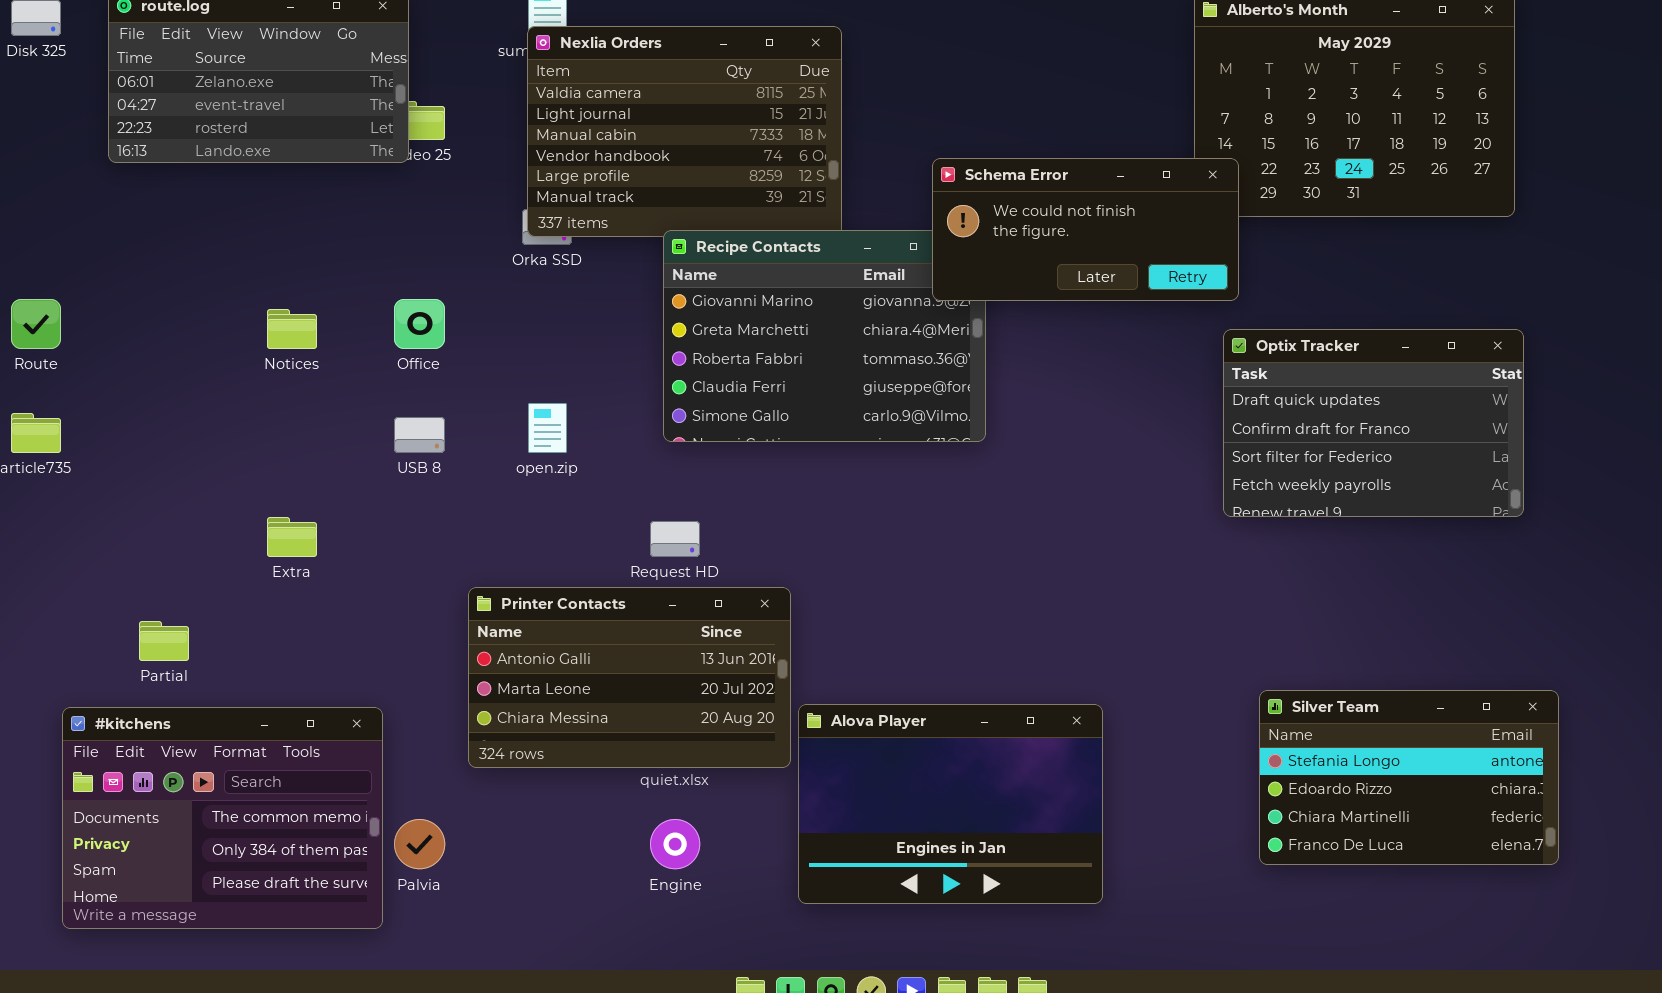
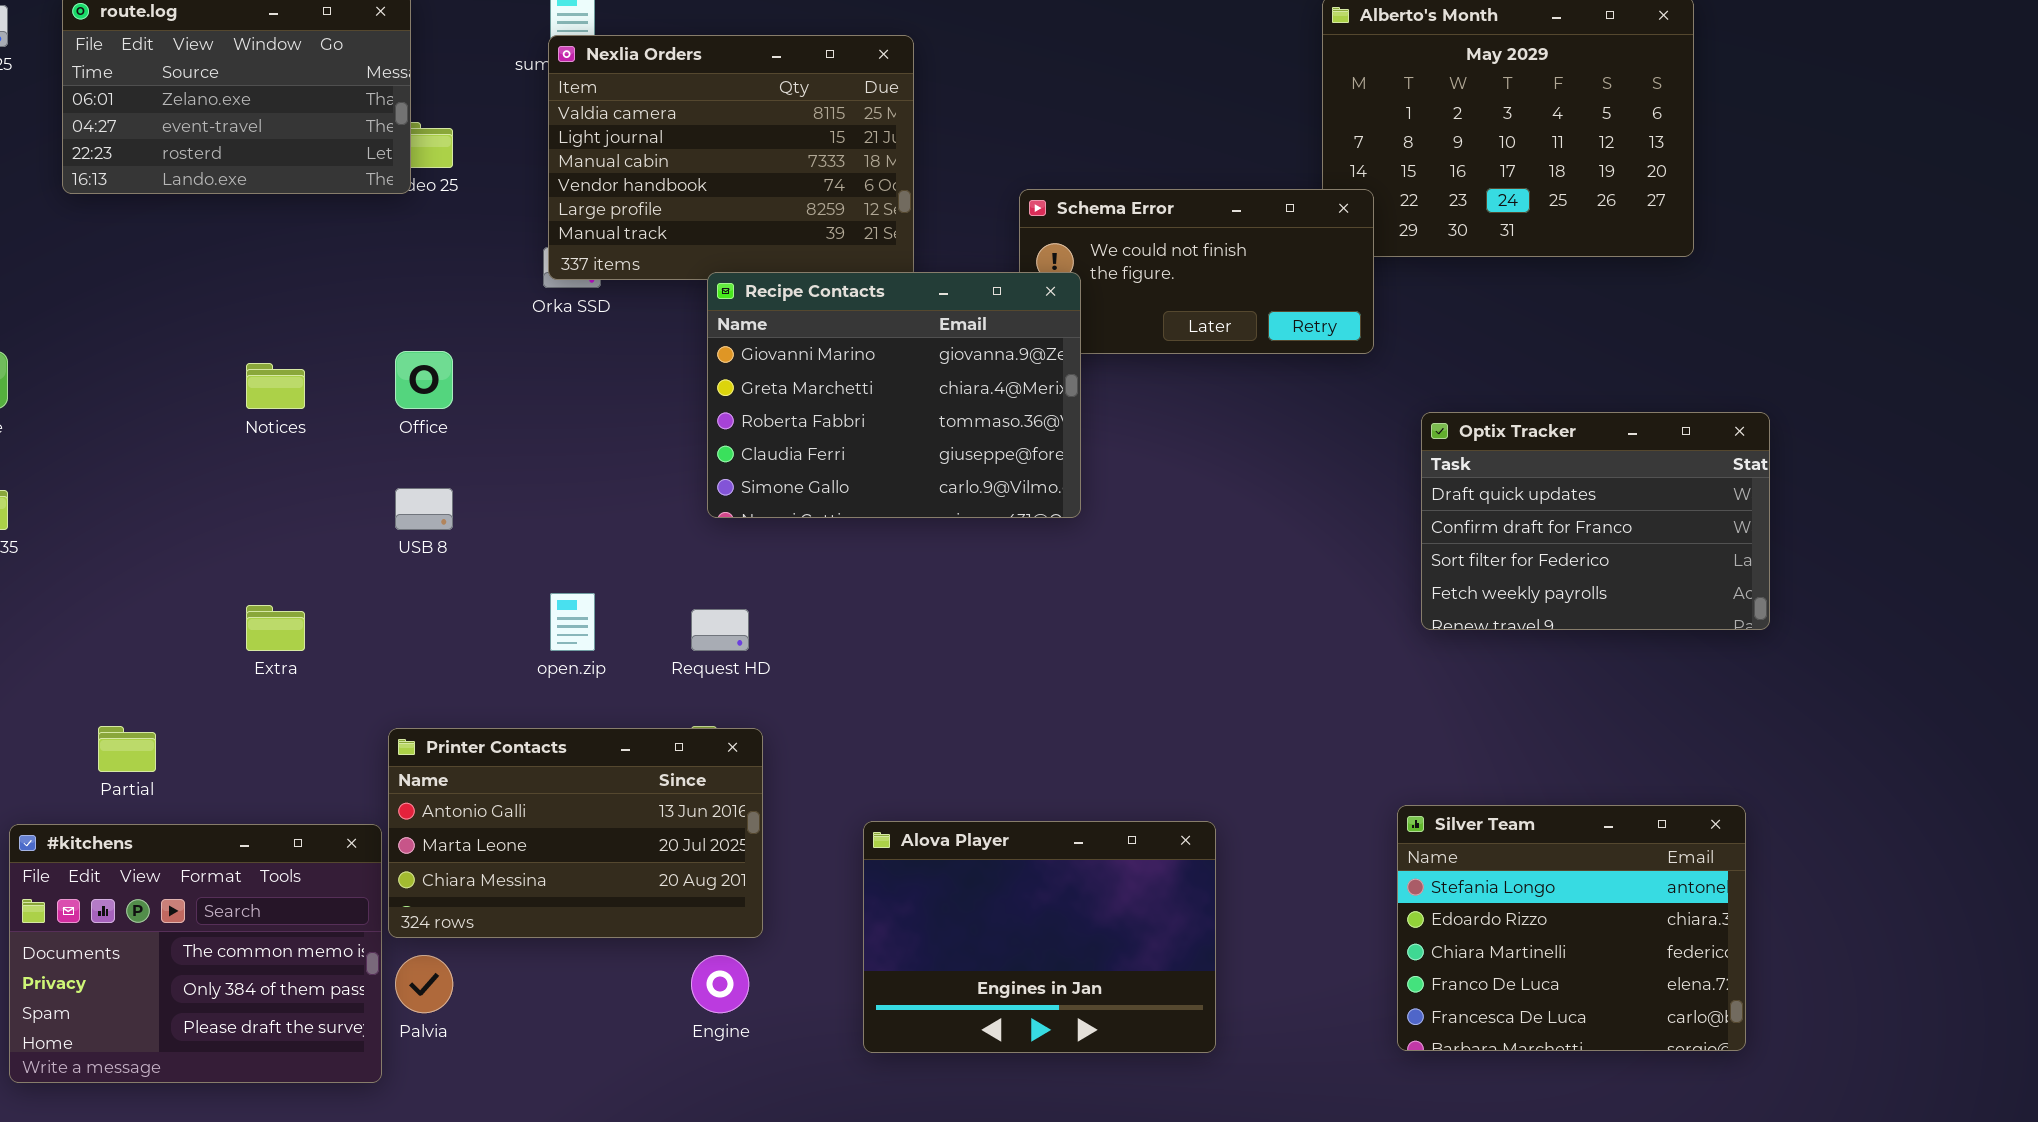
Recipe Contacts: [663,230,986,442] -> [707,272,1081,518], raised
Optix Tracker: [1223,329,1524,517] -> [1421,412,1770,630], moved
open.zip: [528,403,567,453] -> [550,593,595,651], moved
Printer Contacts: [468,587,791,768] -> [388,728,763,938], moved
Silver Team: [1259,690,1559,865] -> [1397,805,1746,1051], resized

